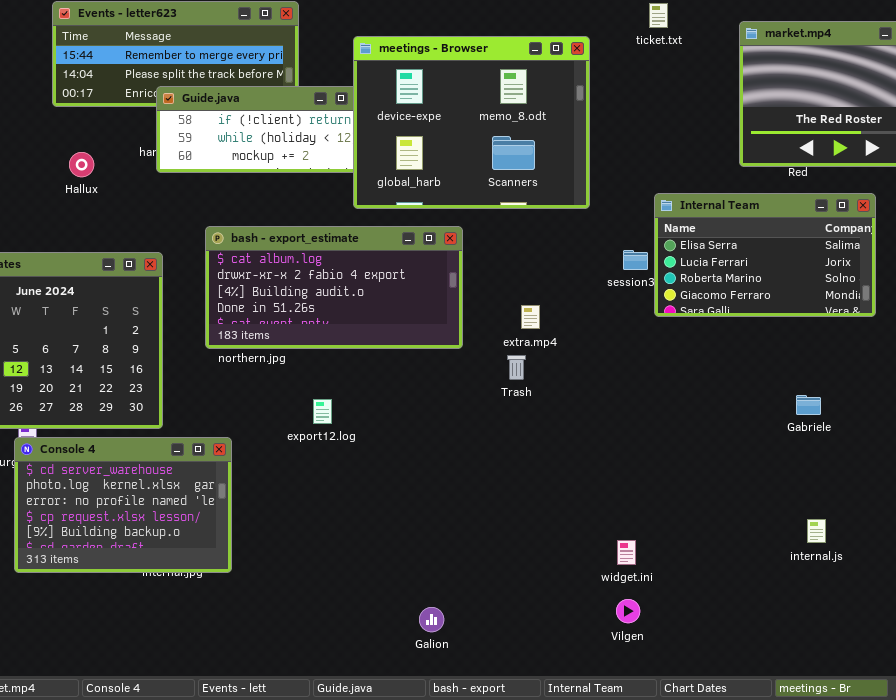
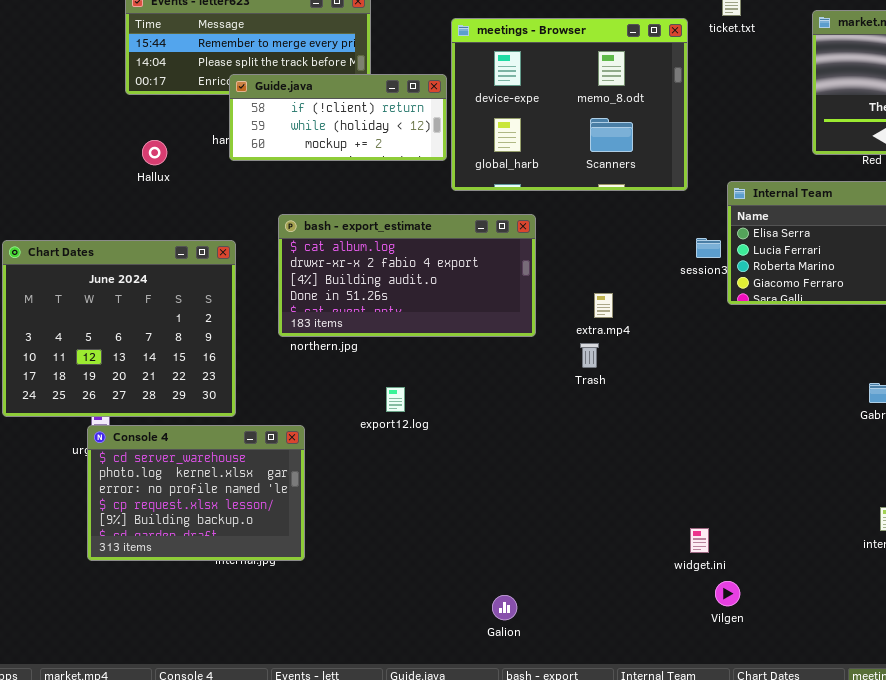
meetings - Browser: [353,36,590,209] -> [451,18,688,191], moved
Vilgen: [616,599,640,623] -> [715,581,740,606], moved

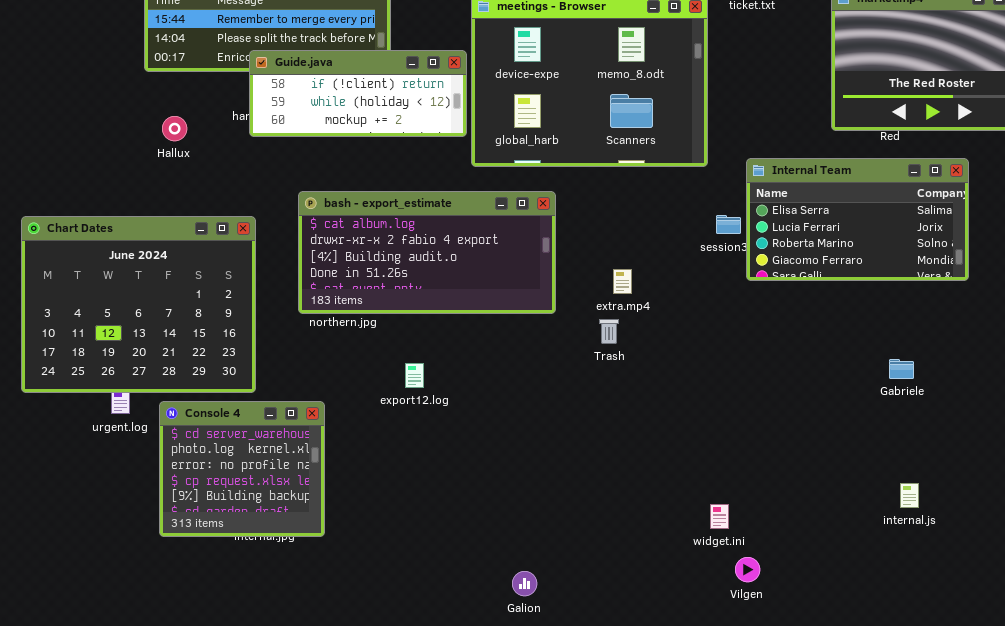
Console 4: [87,425,305,561] -> [159,401,325,537], resized

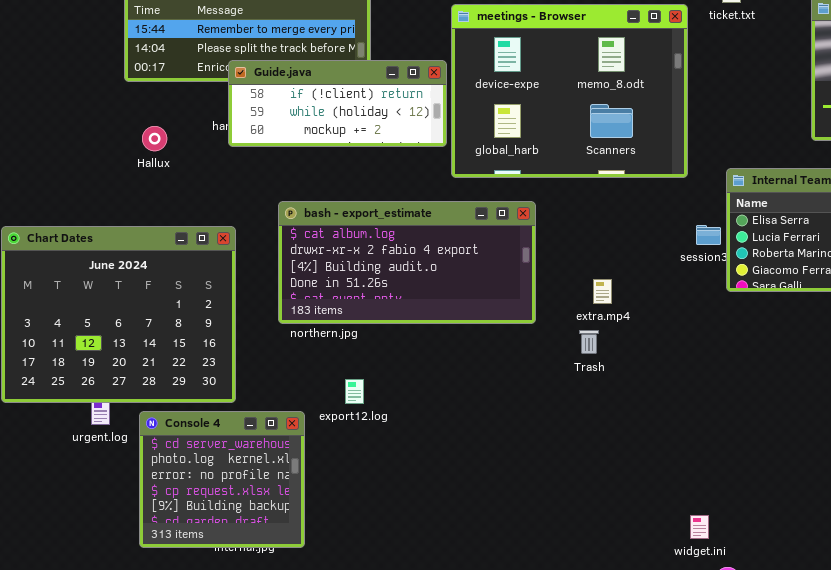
export12.log: [405,363,424,388] -> [345,379,364,404], moved

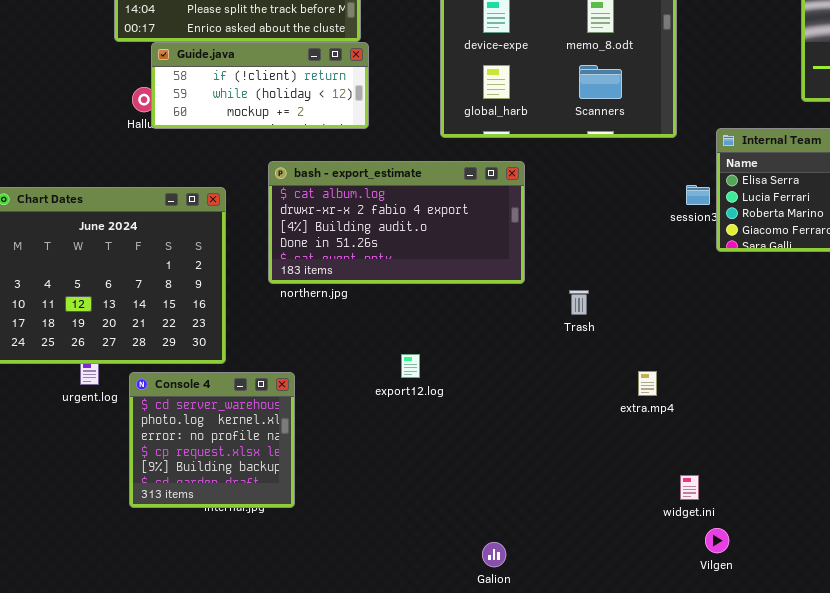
Guide.java: [228,60,447,147] -> [151,42,369,129], moved
extra.mp4: [593,279,612,304] -> [638,371,657,396], moved
export12.log: [345,379,364,404] -> [401,354,420,378], moved

